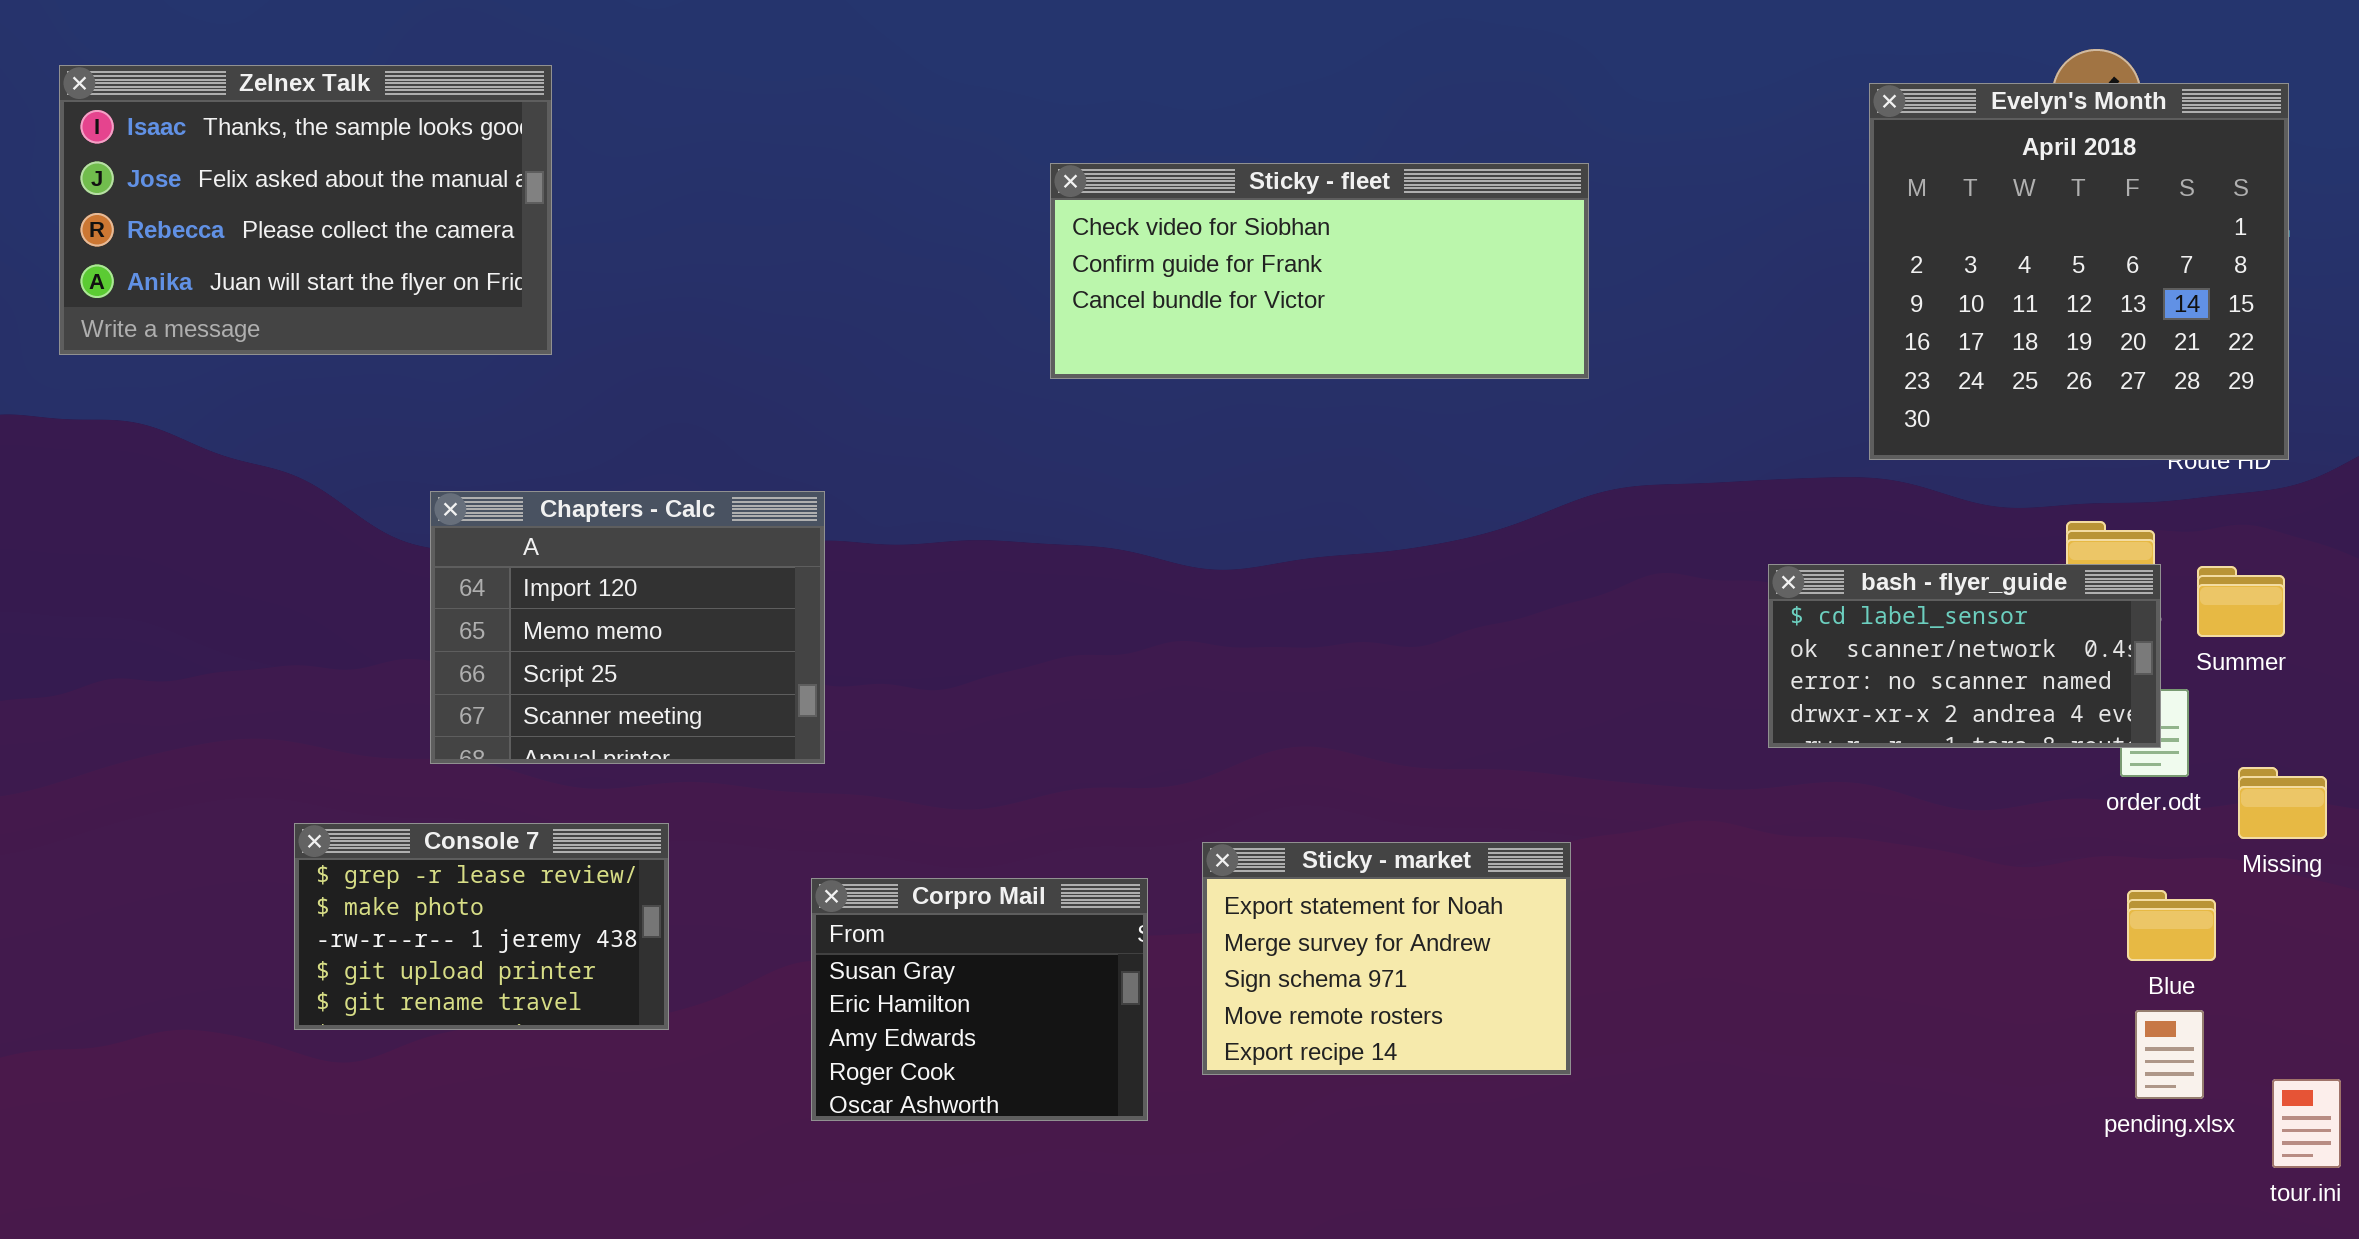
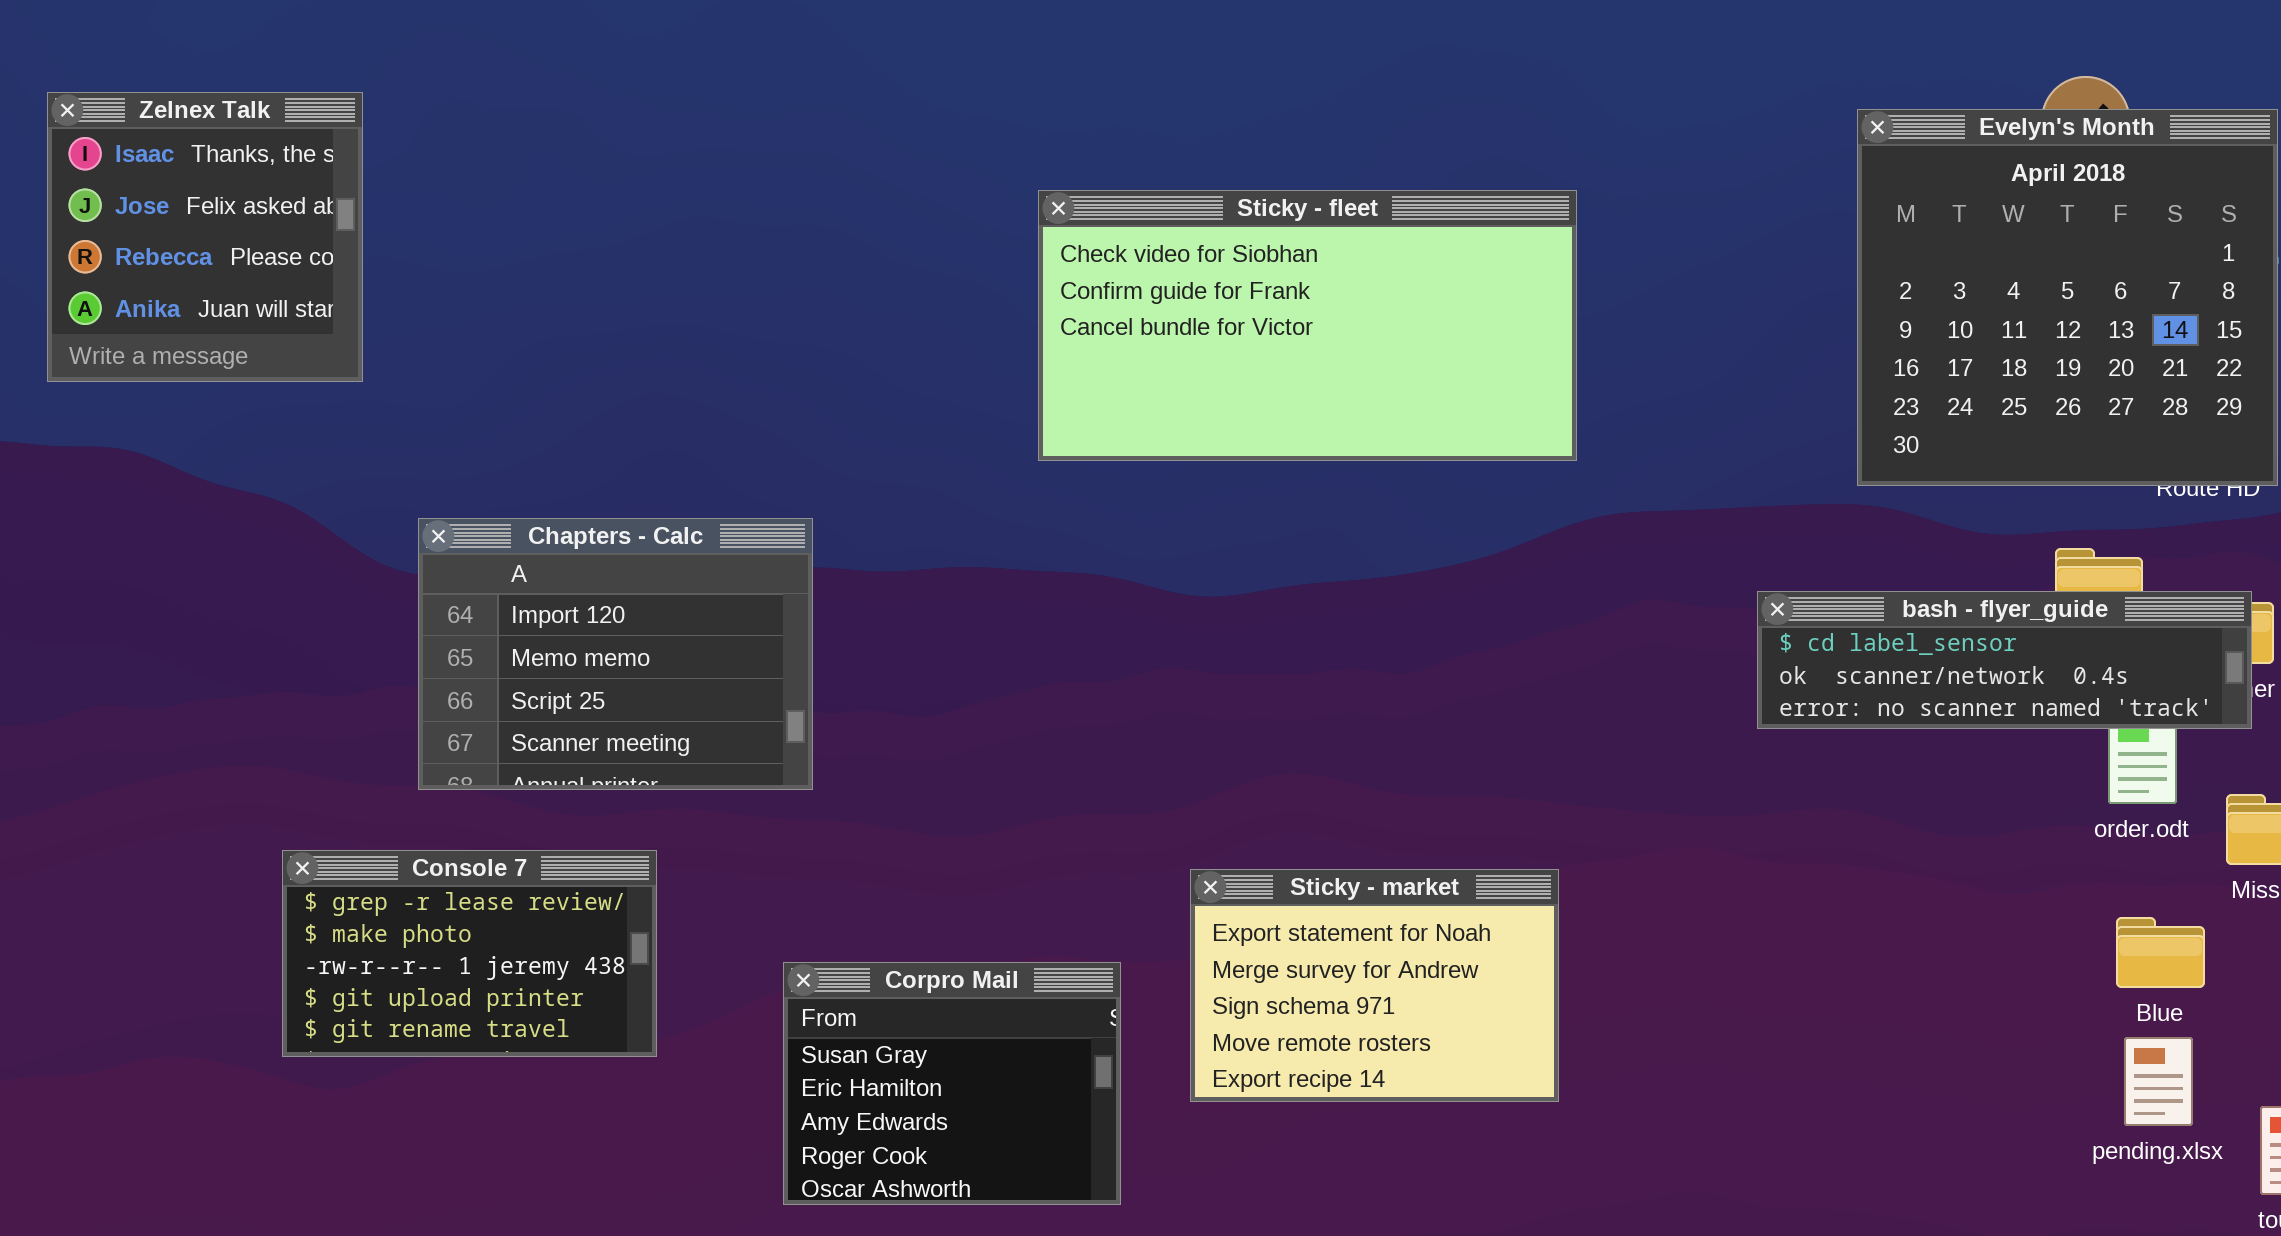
Zelnex Talk: [59,65,552,355] -> [47,92,363,382], resized
Sticky - fleet: [1050,163,1589,379] -> [1038,190,1577,461], resized
bash - flyer_guide: [1768,564,2161,748] -> [1757,591,2252,729], resized
Corpro Mail: [811,878,1148,1121] -> [783,962,1121,1205], moved

